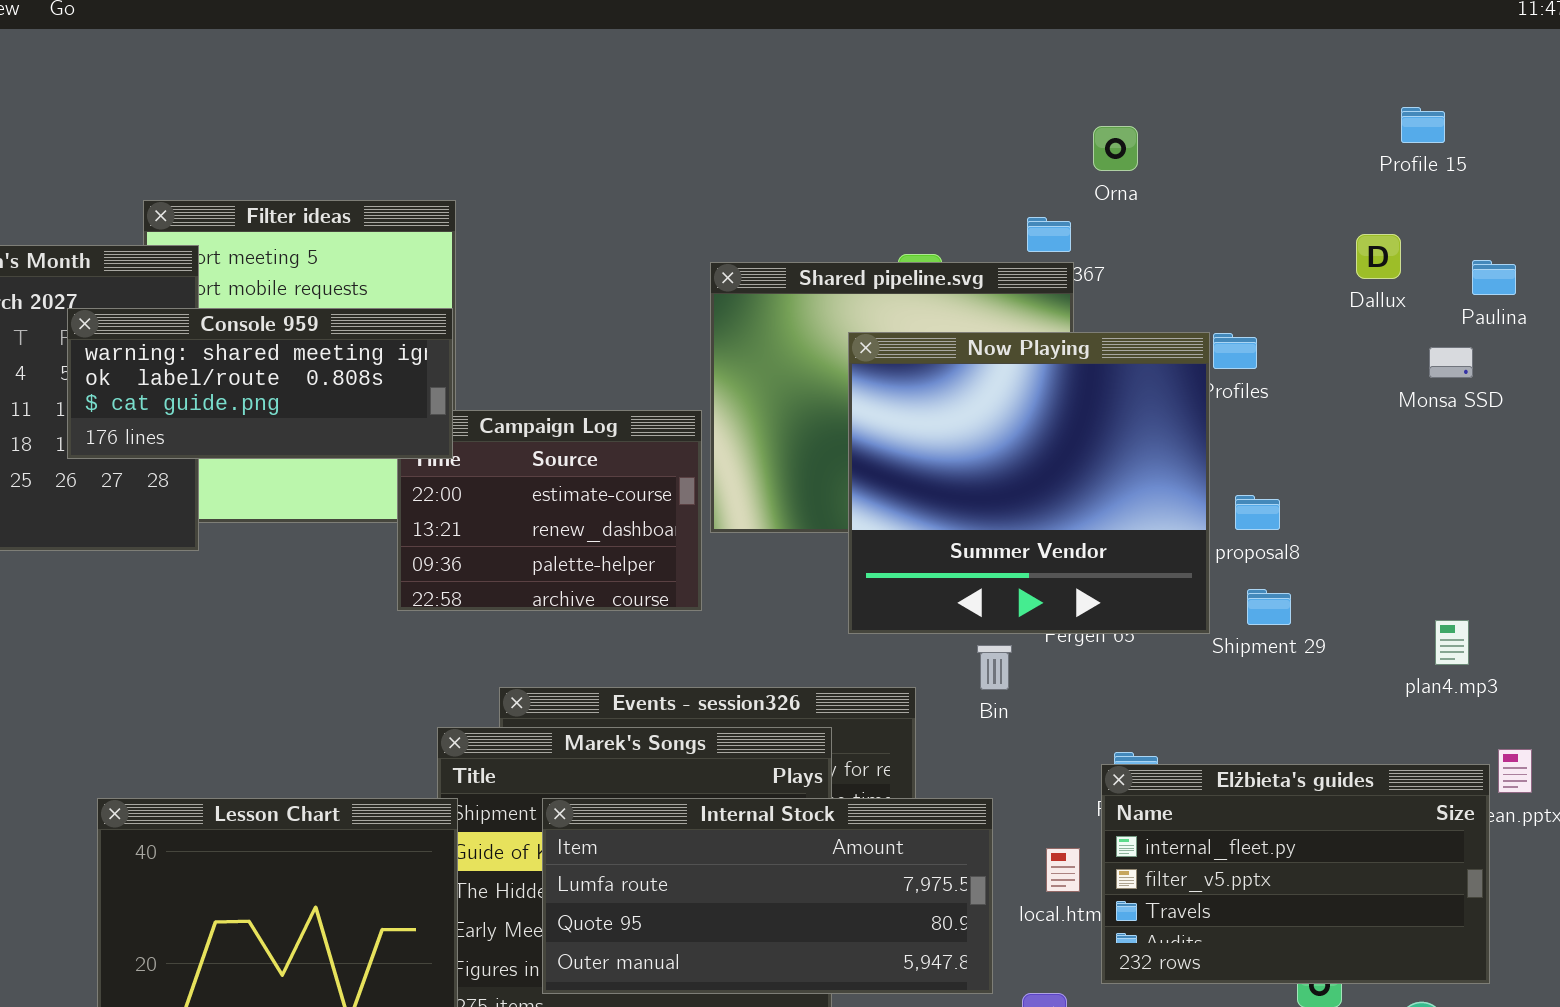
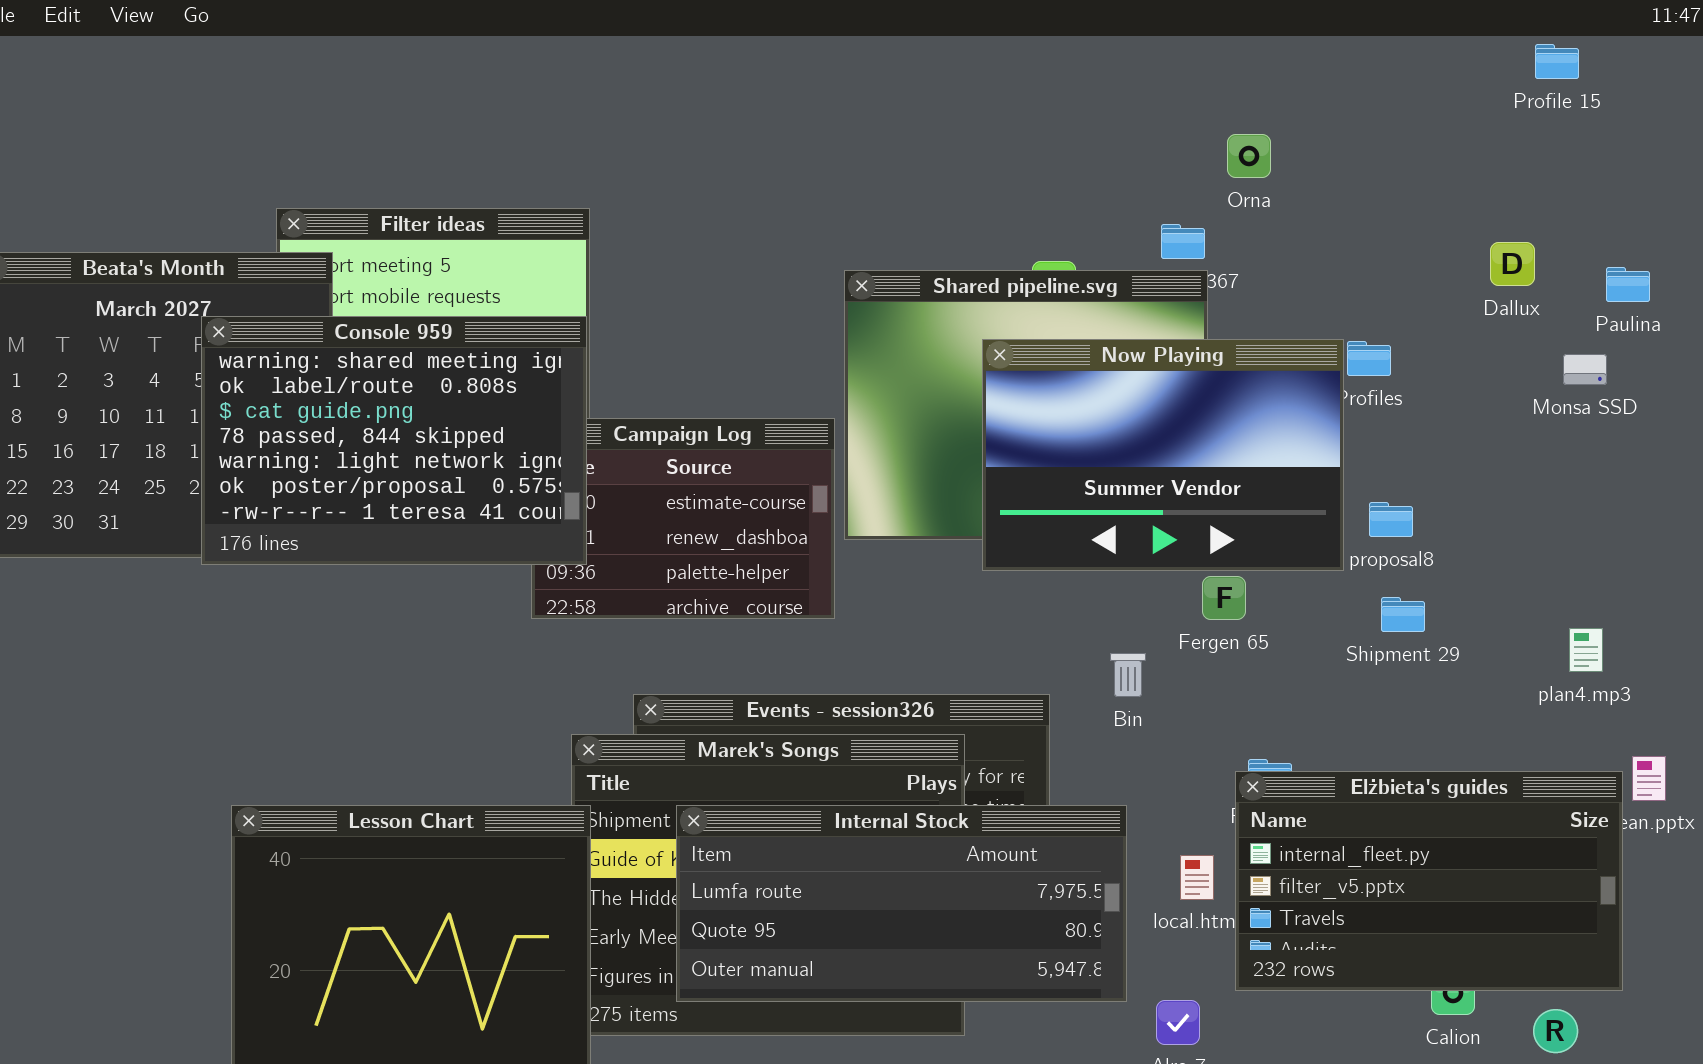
Profile 15: [1401,107,1445,143] -> [1535,44,1579,79], moved
Console 959: [67,308,453,459] -> [201,316,587,565], resized
Now Playing: [848,332,1210,634] -> [982,339,1344,571], resized

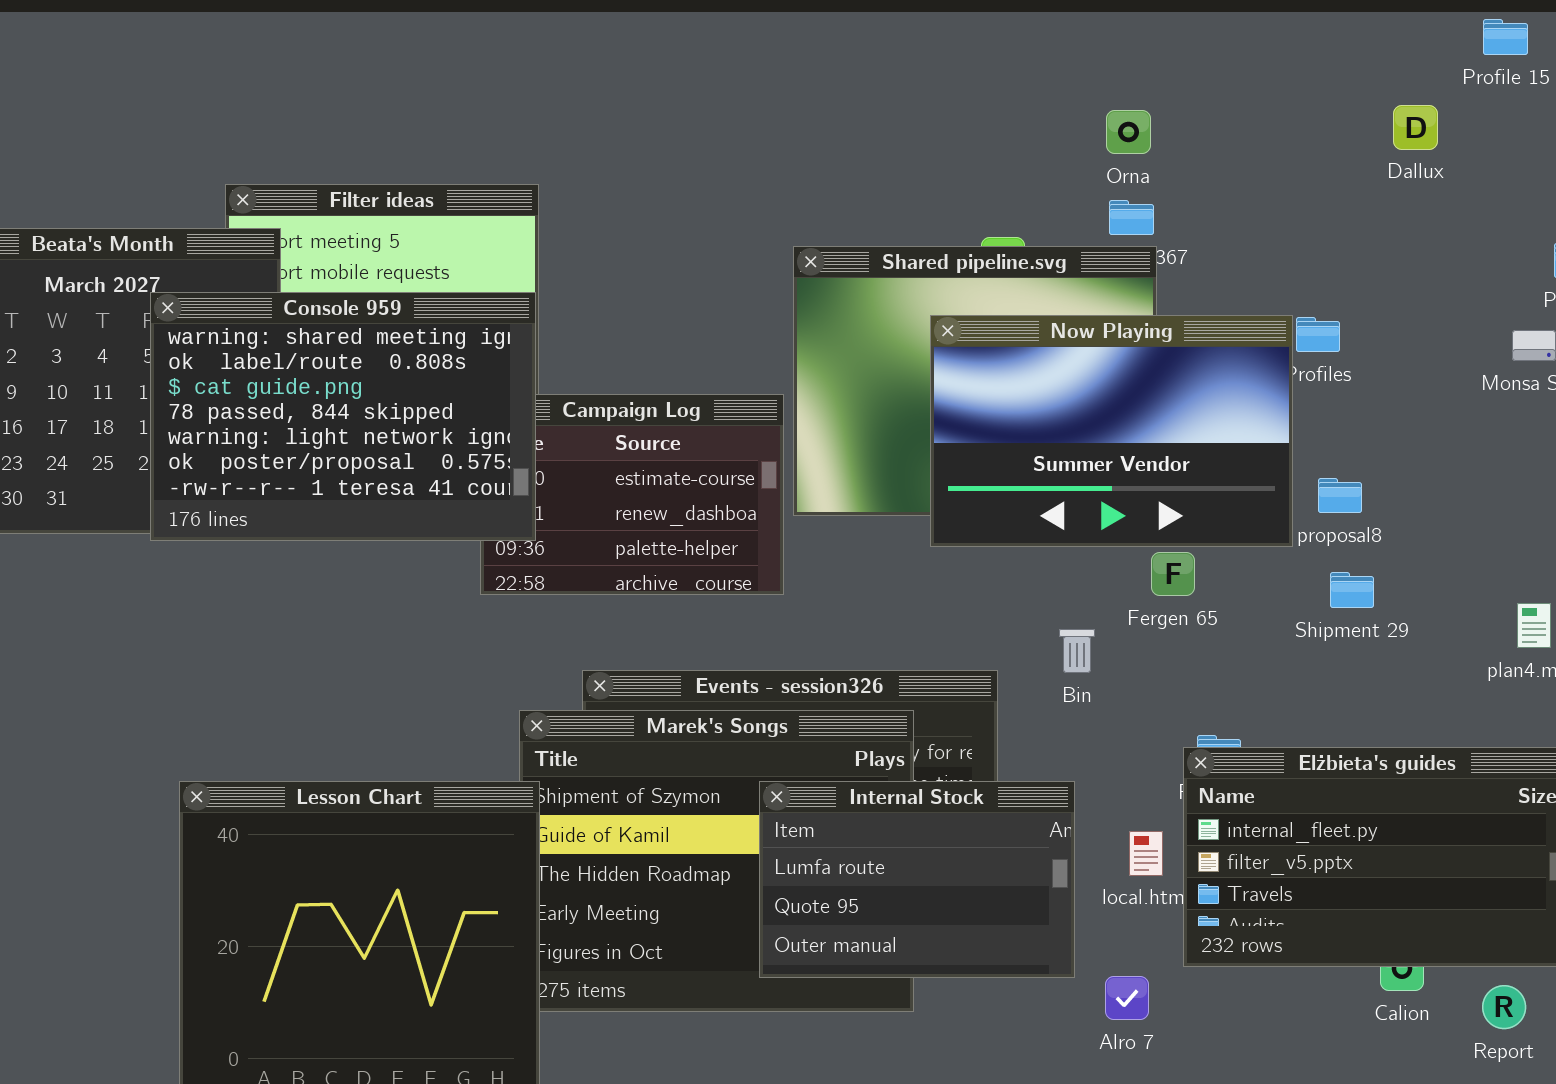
Orna: [1227,134,1271,178] -> [1106,110,1151,154], moved
Dallux: [1490,242,1535,286] -> [1393,105,1438,150], moved
Internal Stock: [676,805,1127,1002] -> [759,781,1075,978], resized

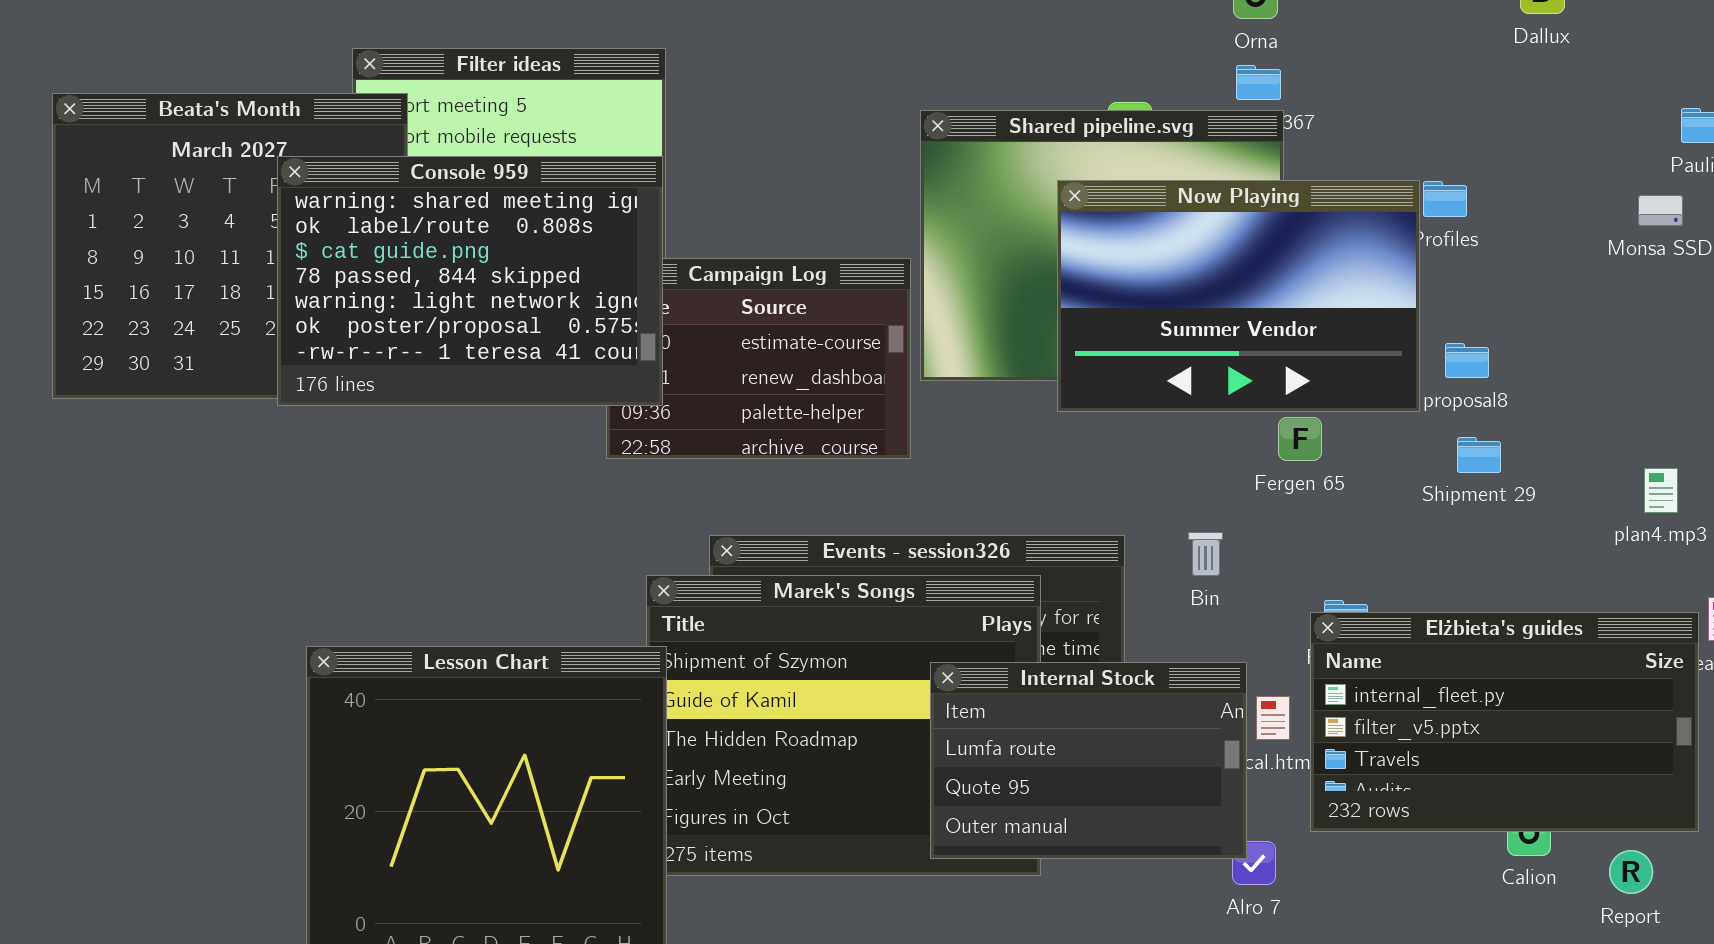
Bin: [1059,629,1095,673] -> [1188,532,1223,576], moved
Internal Stock: [759,781,1075,978] -> [930,662,1247,859], moved

